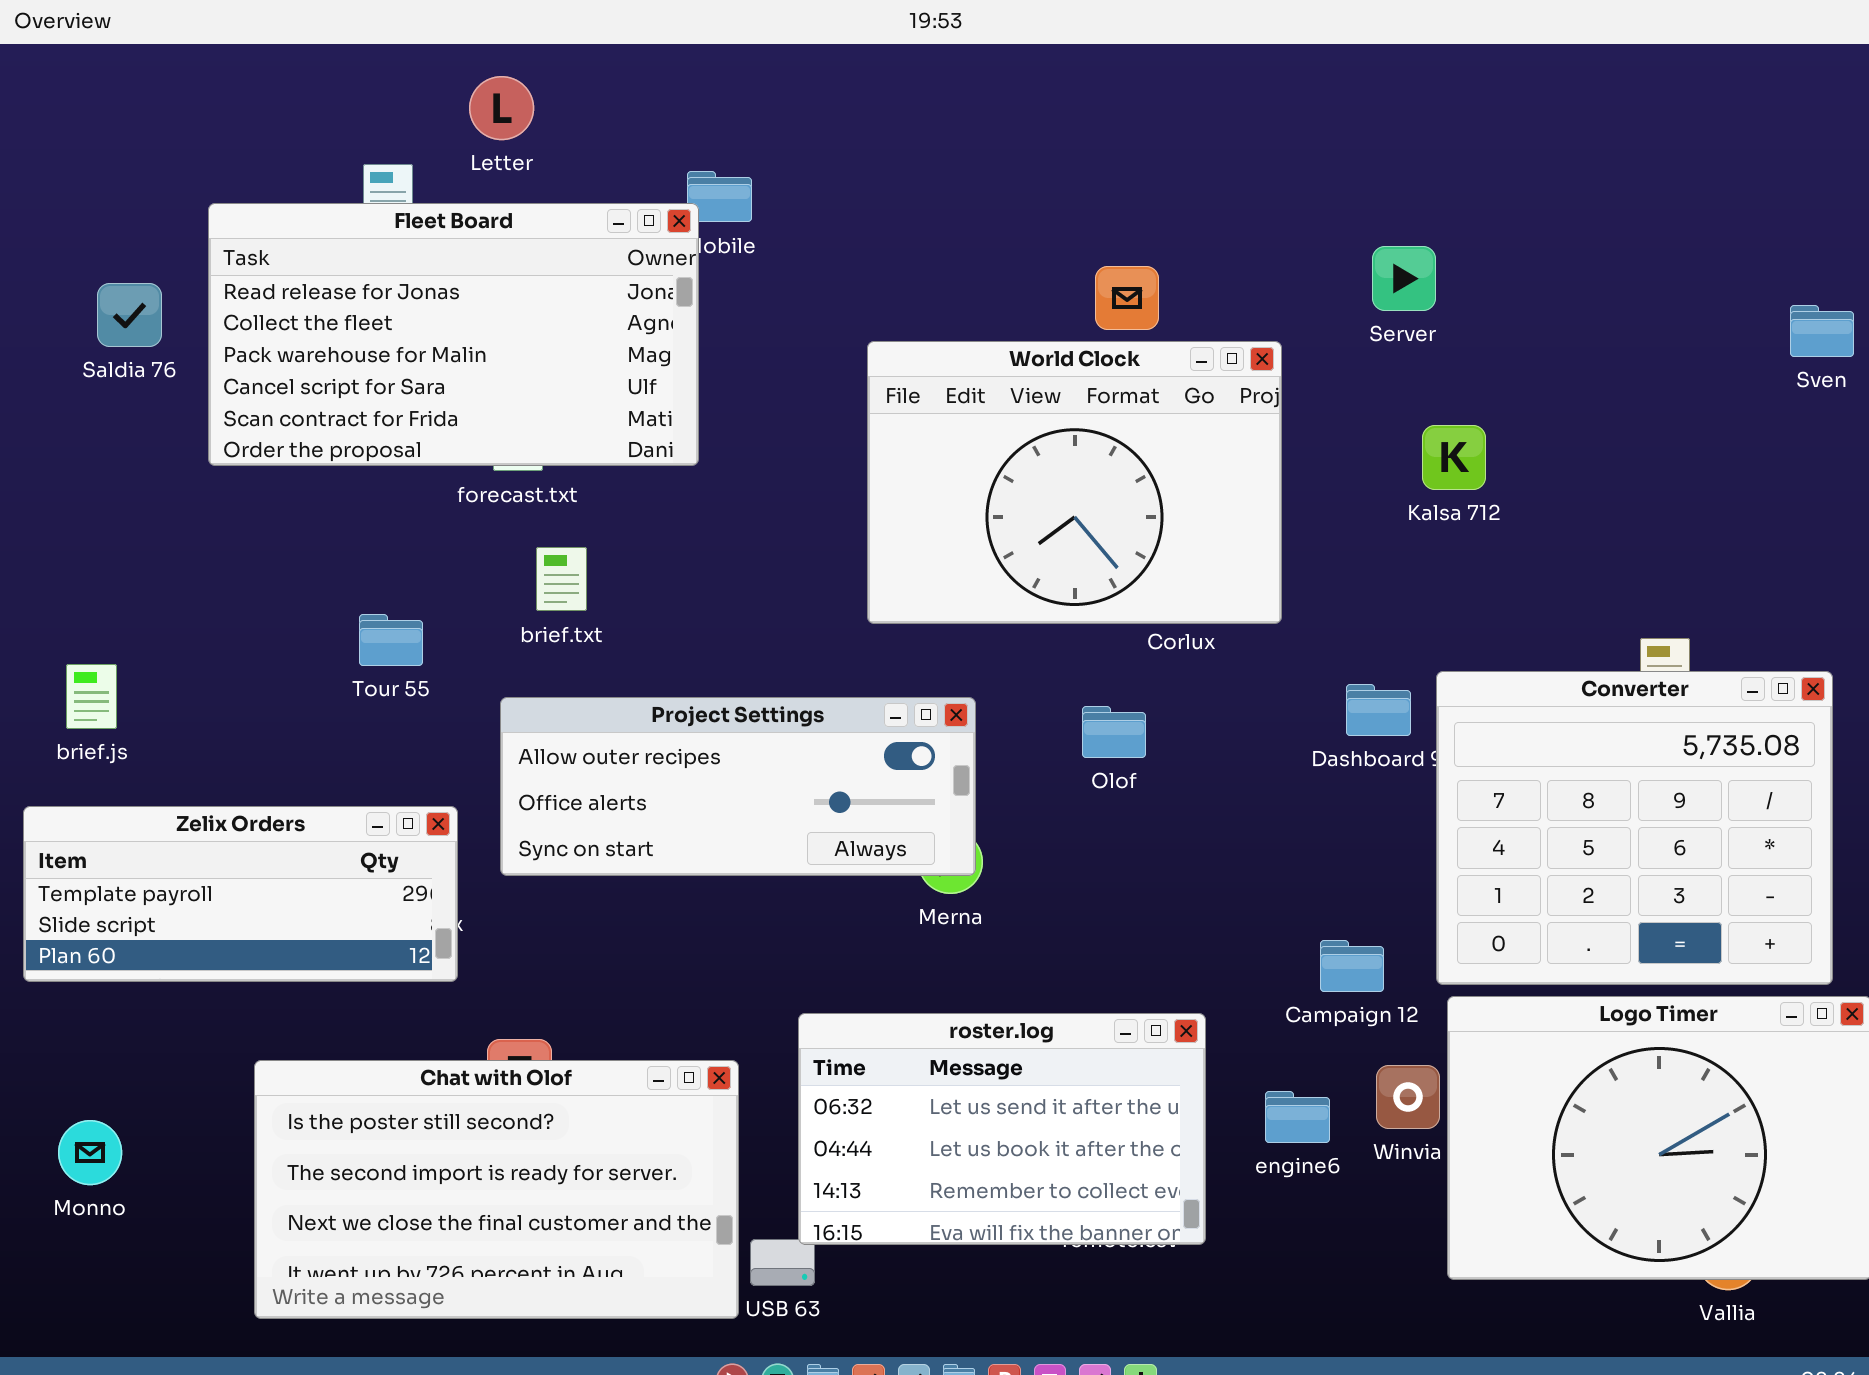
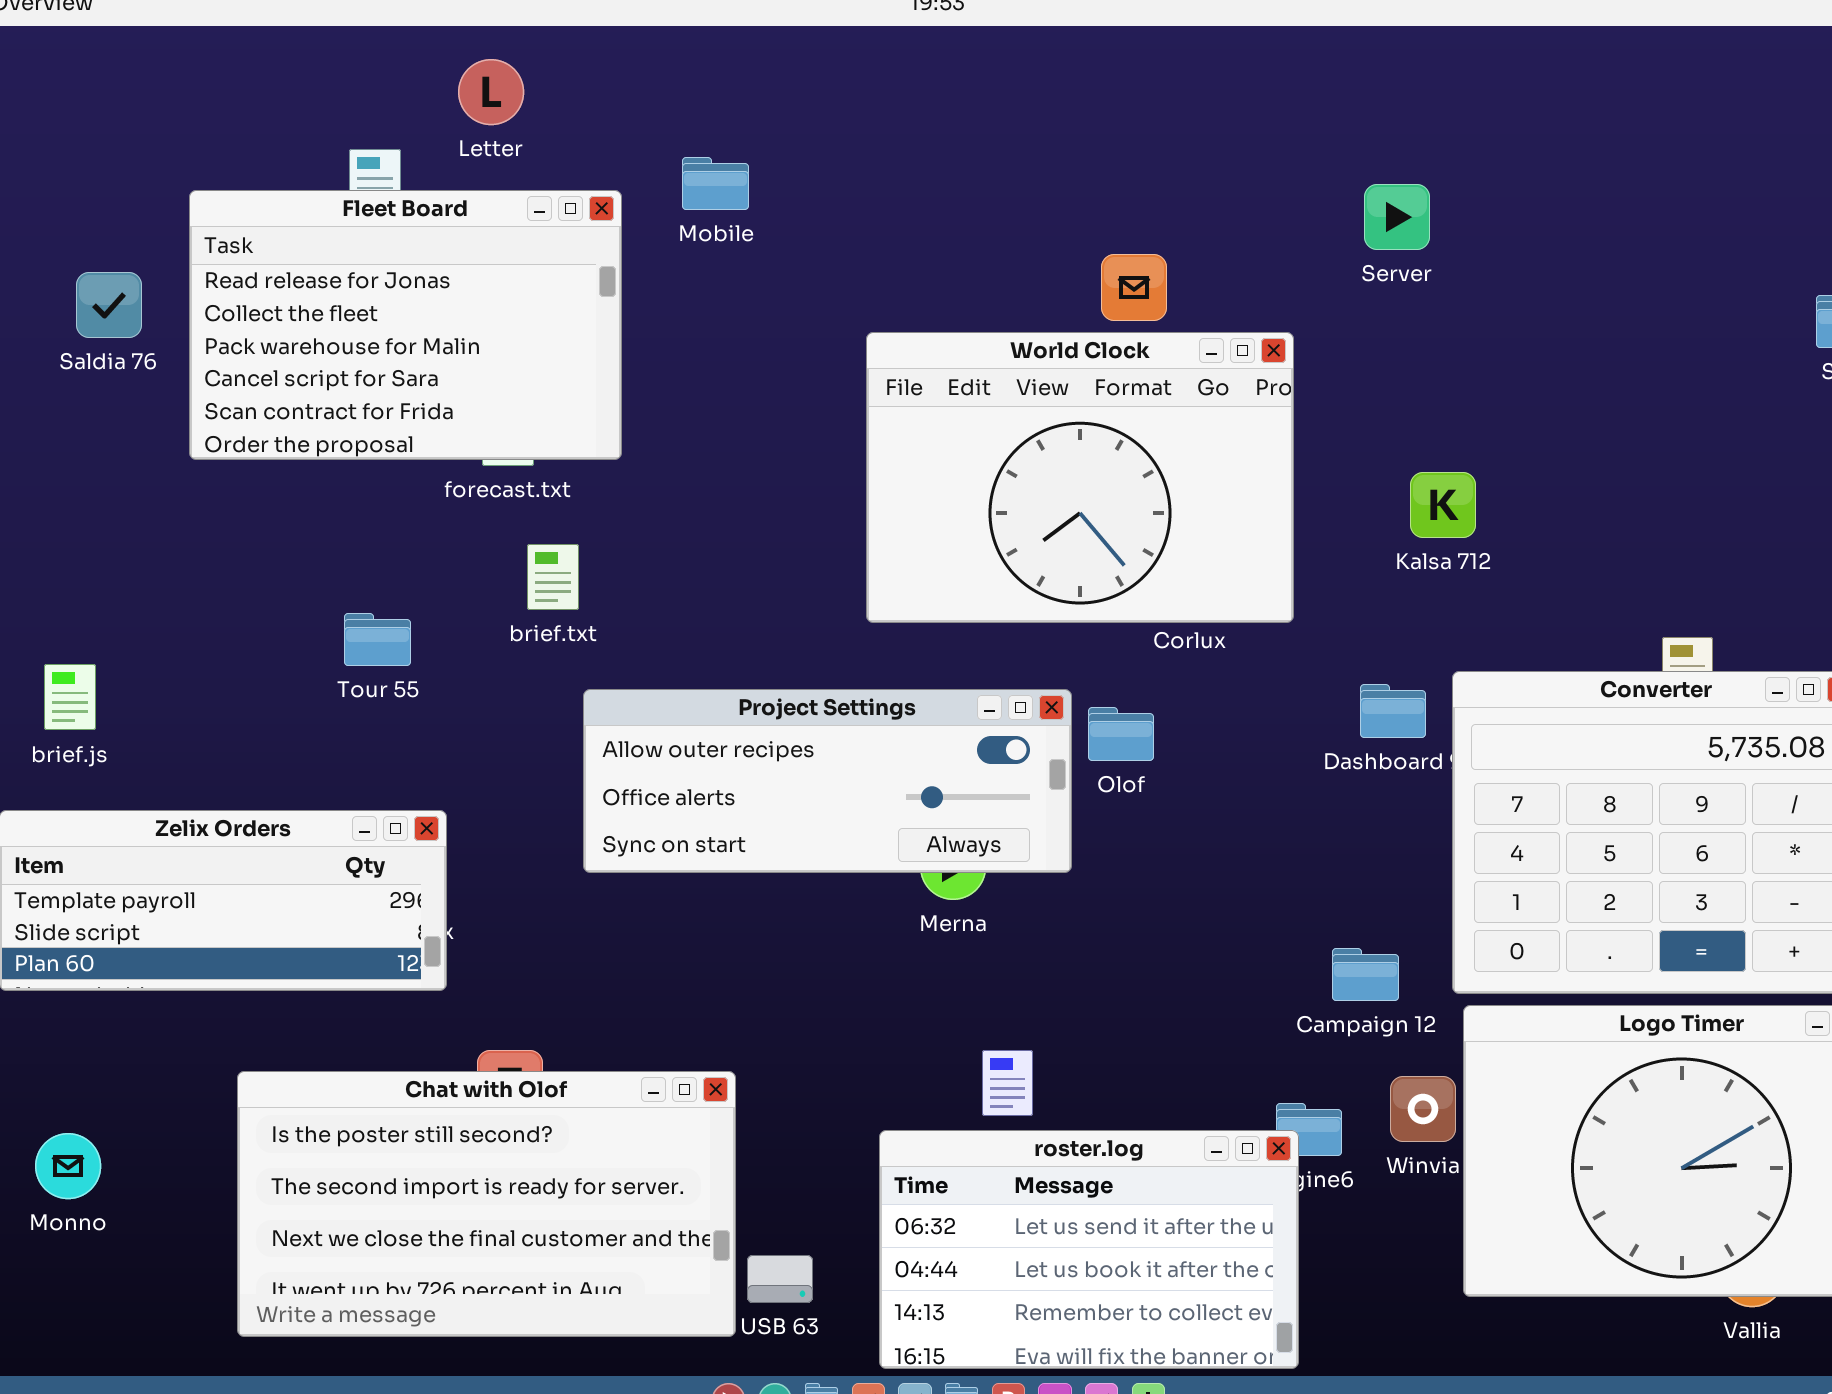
Fleet Board: [208,203,699,466] -> [189,190,622,460], resized
Server: [1372,246,1436,311] -> [1364,184,1430,250], moved
Kalsa 712: [1422,425,1486,490] -> [1410,472,1476,538], moved
Project Settings: [500,697,976,876] -> [583,689,1072,873], moved
roster.log: [798,1013,1206,1245] -> [879,1130,1299,1369], moved

